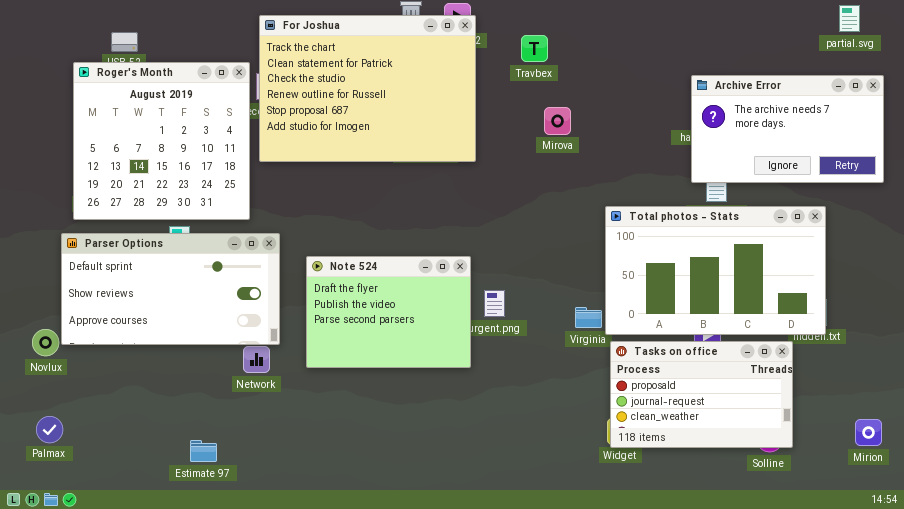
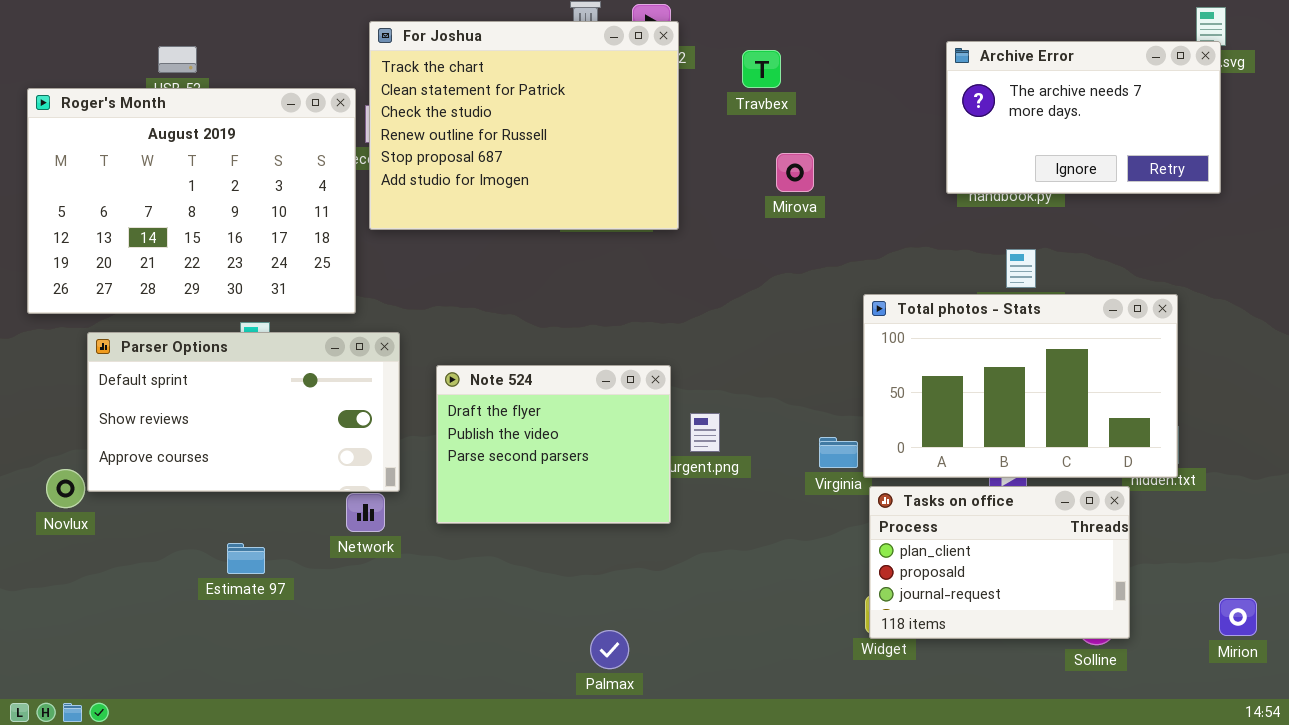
Roger's Month: [73,62,250,220] -> [27,88,356,314], resized
Archive Error: [691,75,884,183] -> [946,41,1221,194], moved
Tasks on office: [610,341,793,448] -> [869,486,1130,639], scrolled up 1 row
Palmax: [36,416,63,443] -> [590,630,629,669], moved
Estimate 97: [190,440,217,462] -> [227,543,265,574], moved

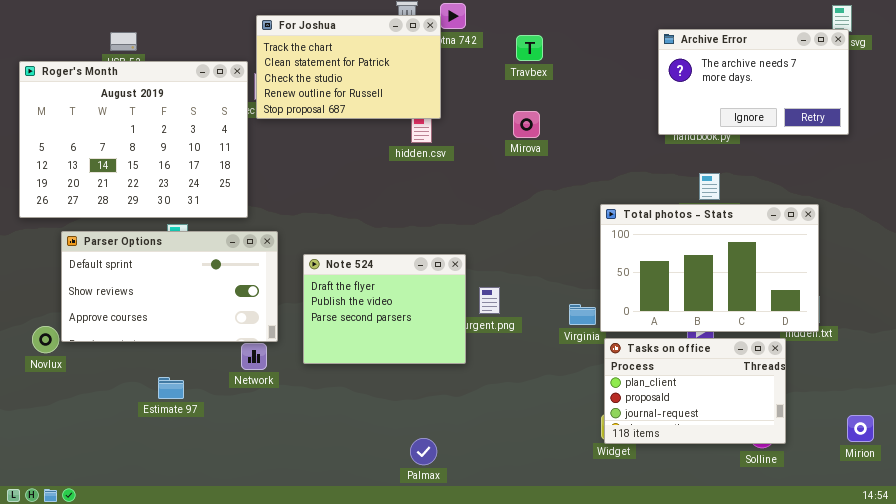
For Joshua: [369,21,679,230] -> [256,15,441,119], resized
Mirova: [776,153,814,192] -> [513,111,540,138], moved

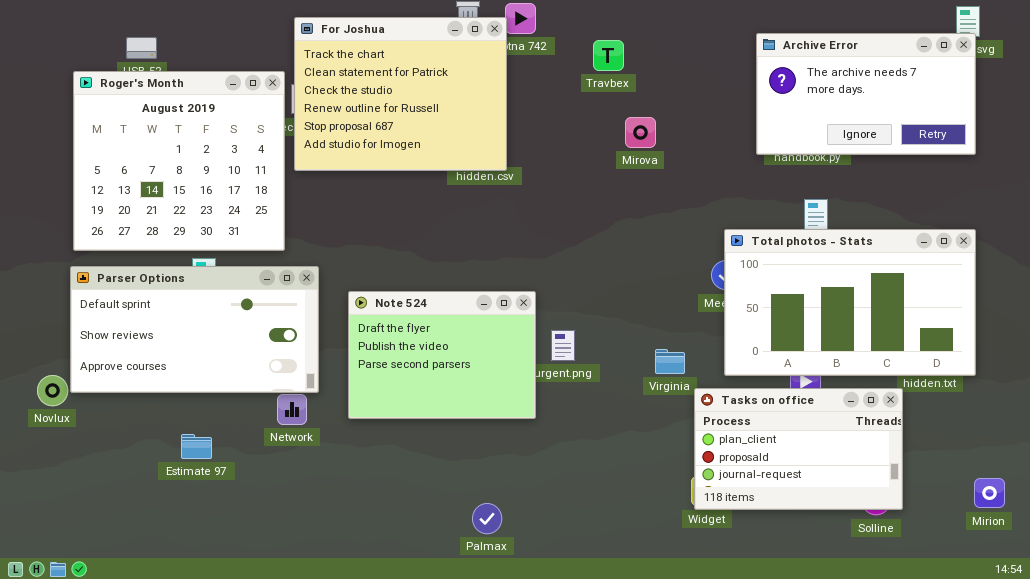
For Joshua: [256,15,441,119] -> [294,17,507,171], resized
Roger's Month: [19,61,248,218] -> [73,71,285,251], resized
Mirova: [513,111,540,138] -> [625,117,656,148], moved
Total photos - Stats: [600,204,819,332] -> [724,229,976,376], moved

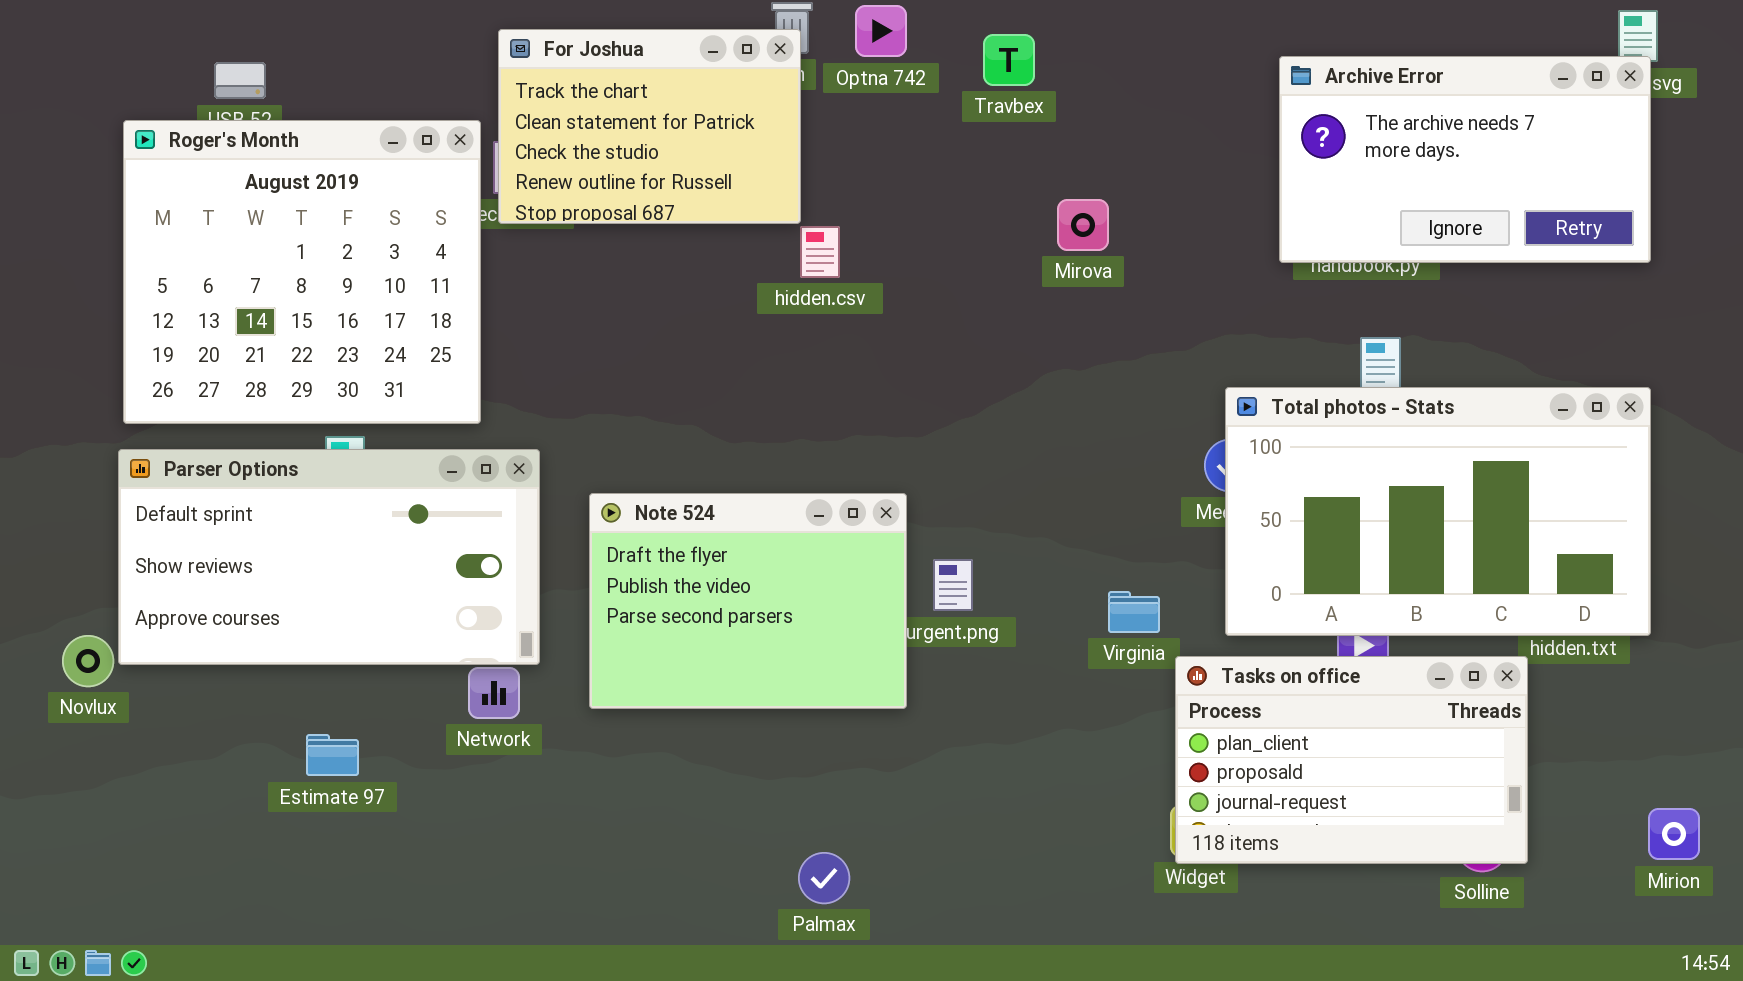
For Joshua: [294,17,507,171] -> [498,29,801,224], resized
Travbex: [593,40,624,71] -> [983,34,1035,86], moved

